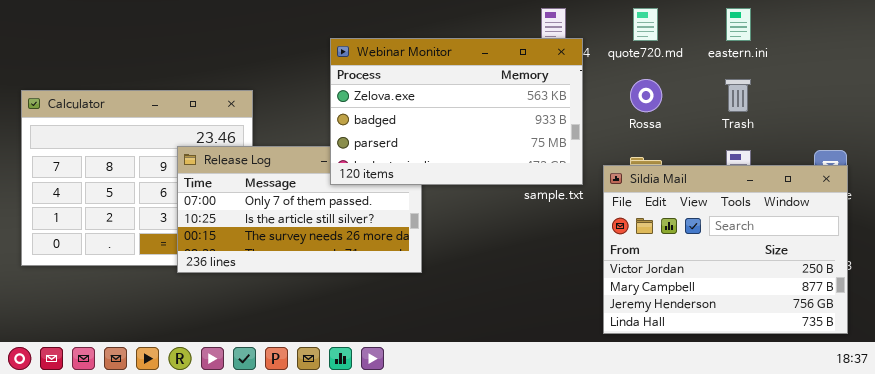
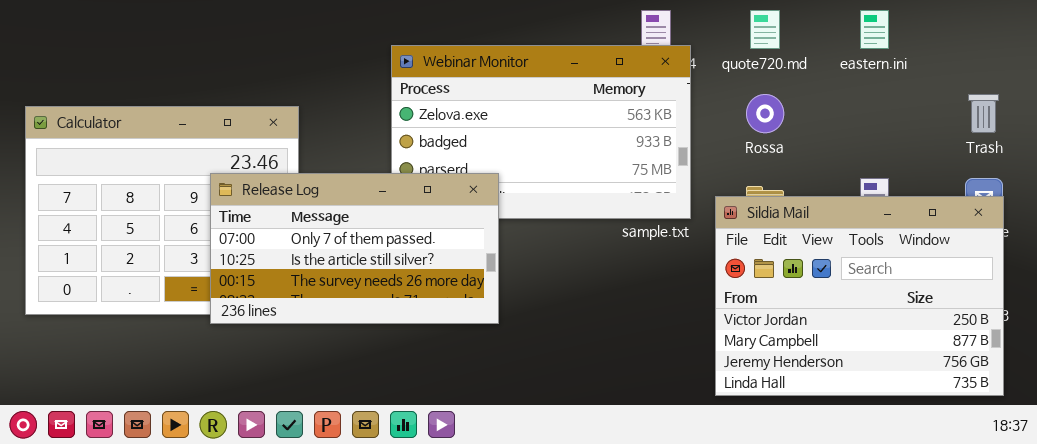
Trash: [725,79,751,112] -> [968,94,999,133], moved
Release Log: [177,146,422,273] -> [210,173,499,324], raised

